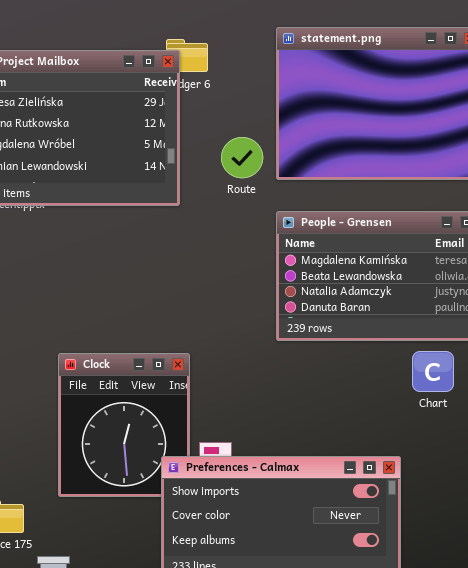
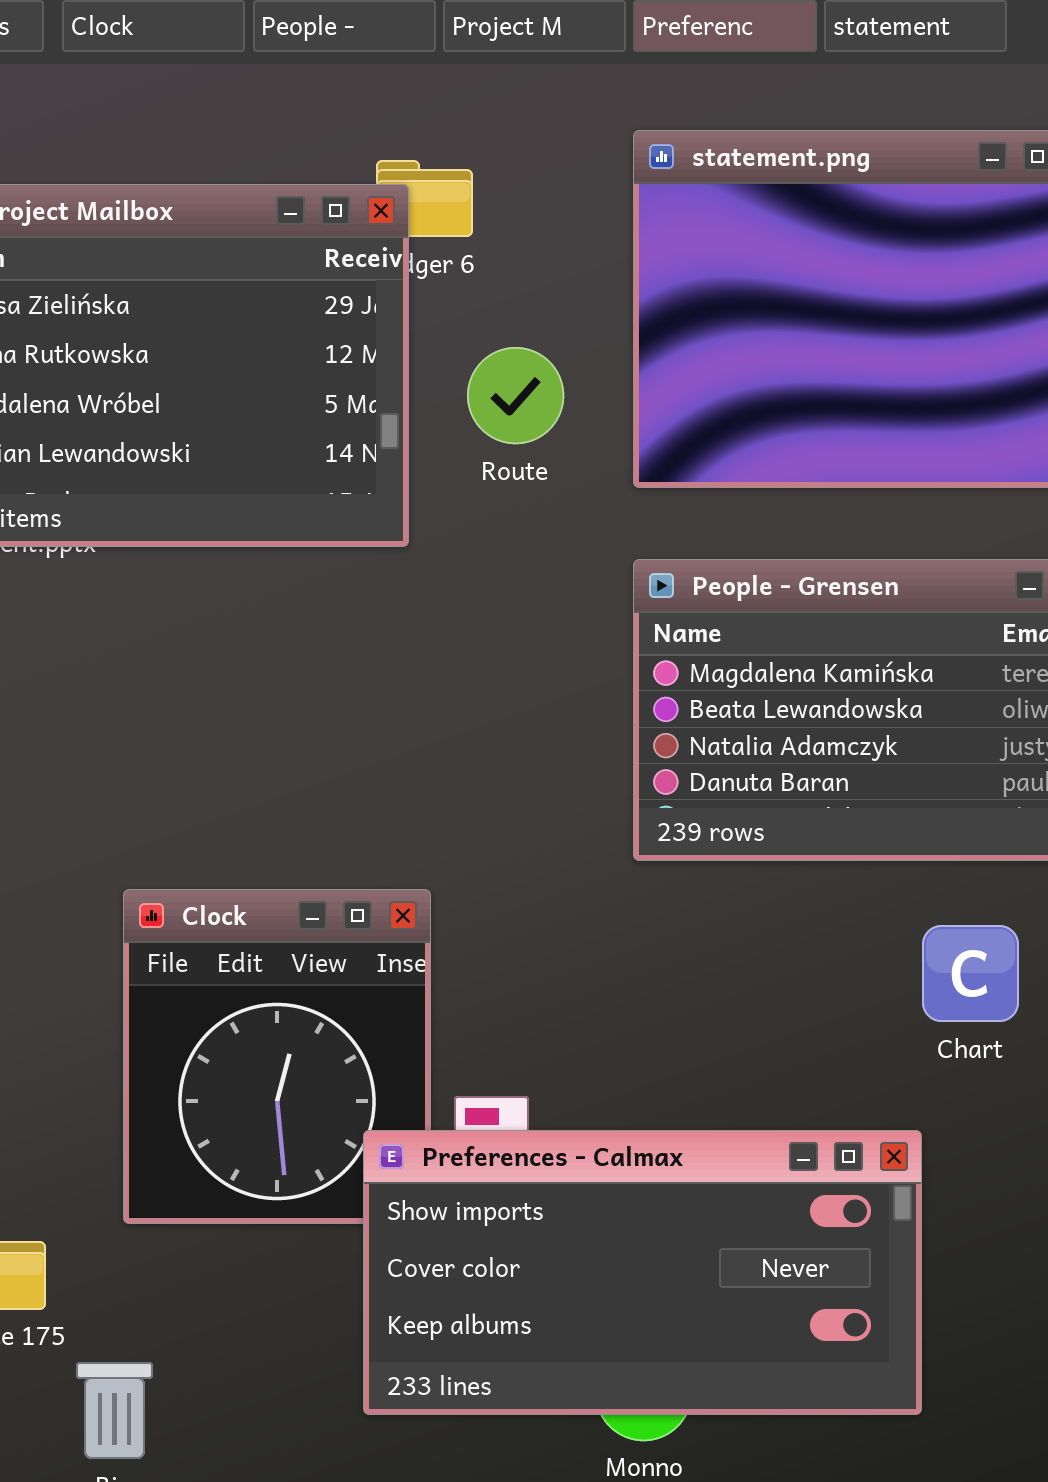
Route: [221,137,263,178] -> [467,347,564,444], moved
Chart: [412,351,454,392] -> [922,925,1019,1022], moved

